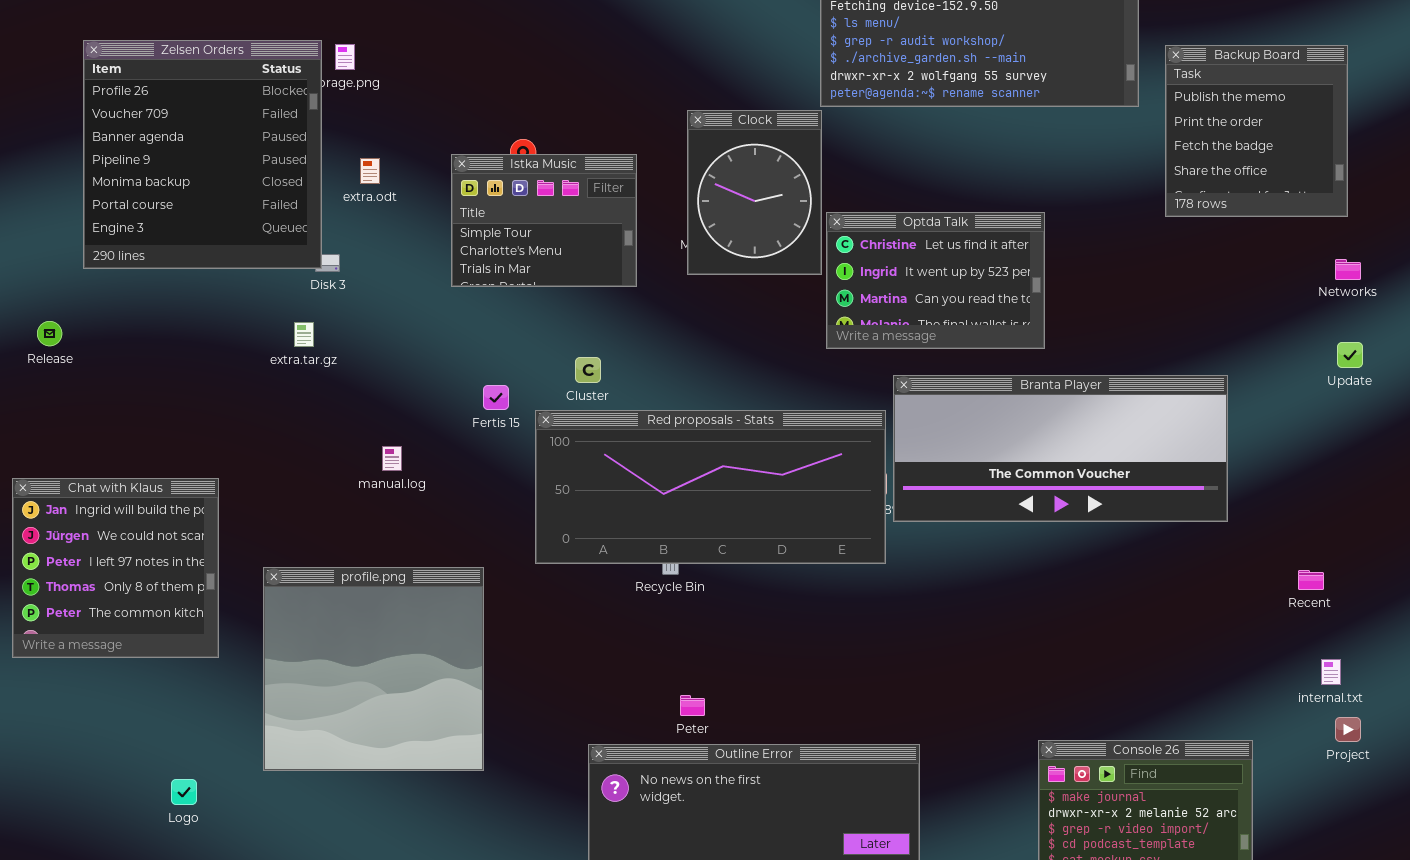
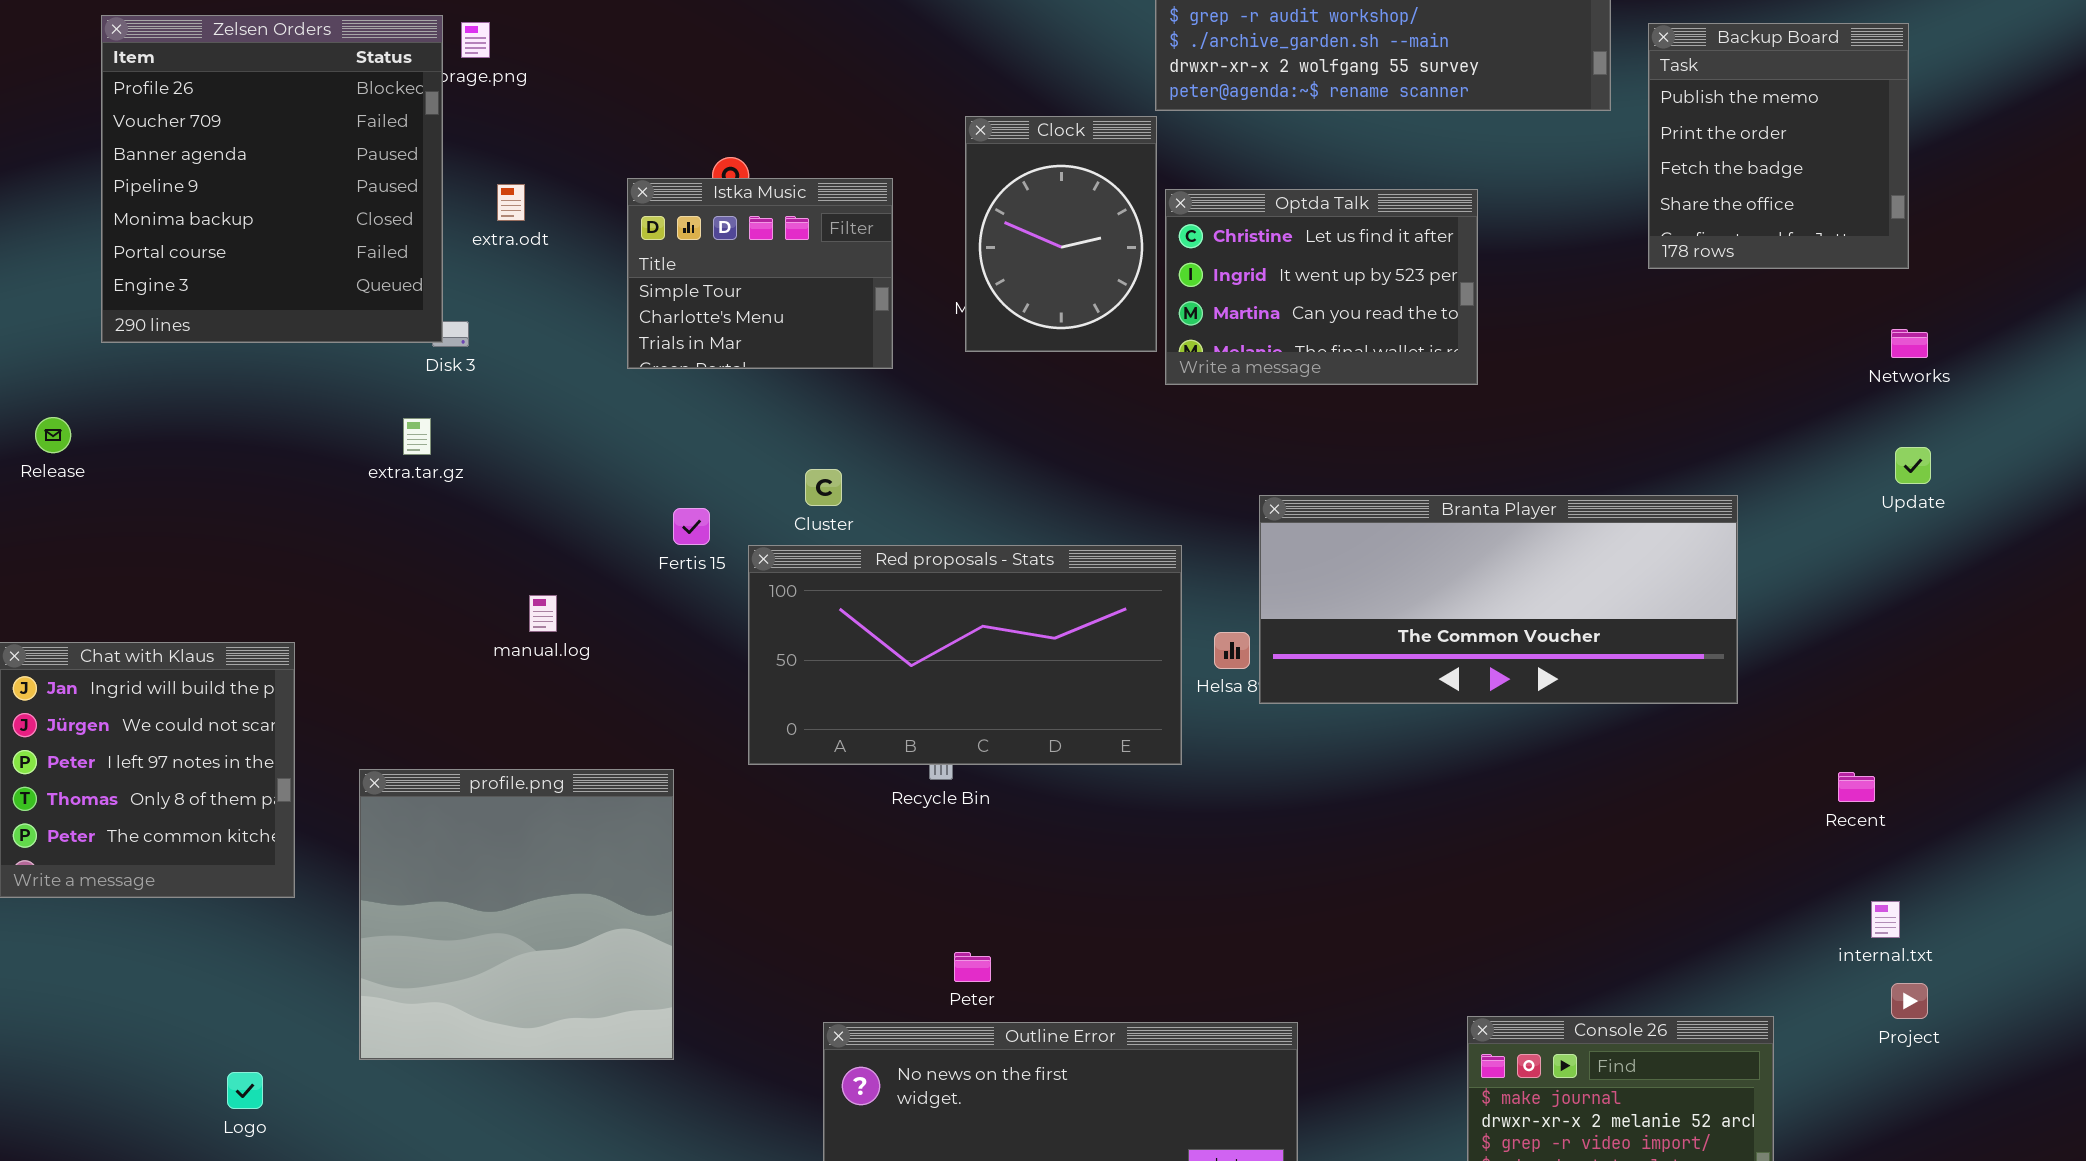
Optda Talk: [826,212,1045,349] -> [1165,189,1478,385], moved
Red proposals - Stats: [535,410,886,564] -> [748,545,1182,765], resized

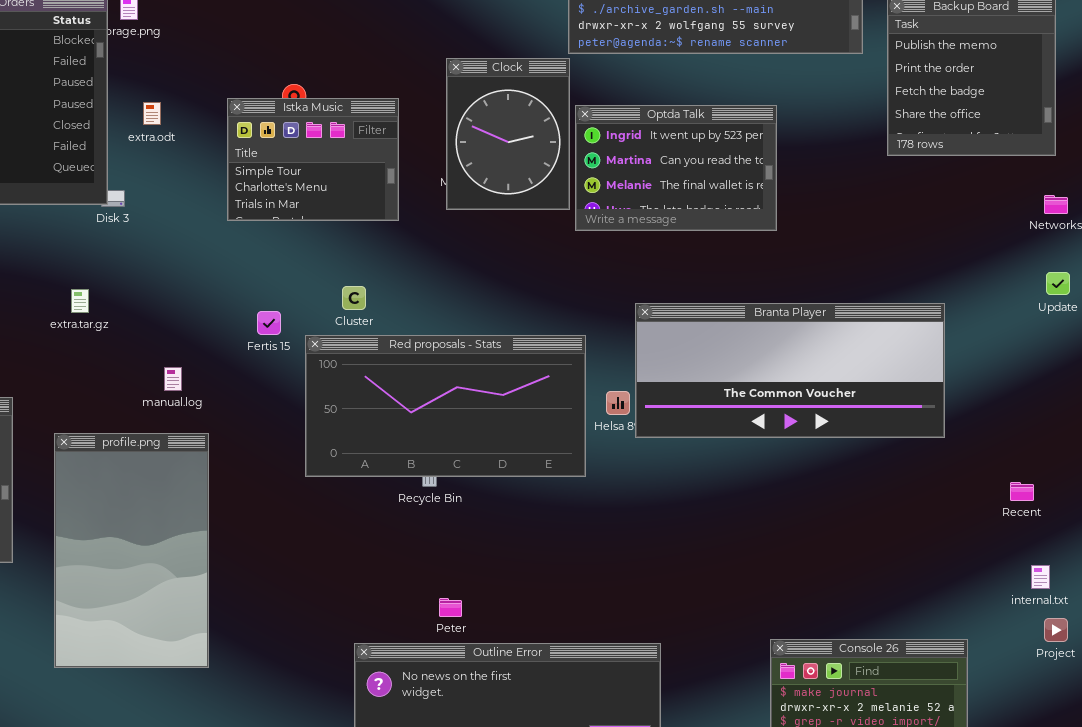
Optda Talk: [1165,189,1478,385] -> [575,105,777,231], scrolled down 1 row
extra.tar.gz: [403,418,431,455] -> [71,289,89,313], moved
profile.png: [359,769,674,1060] -> [54,433,209,668], resized

